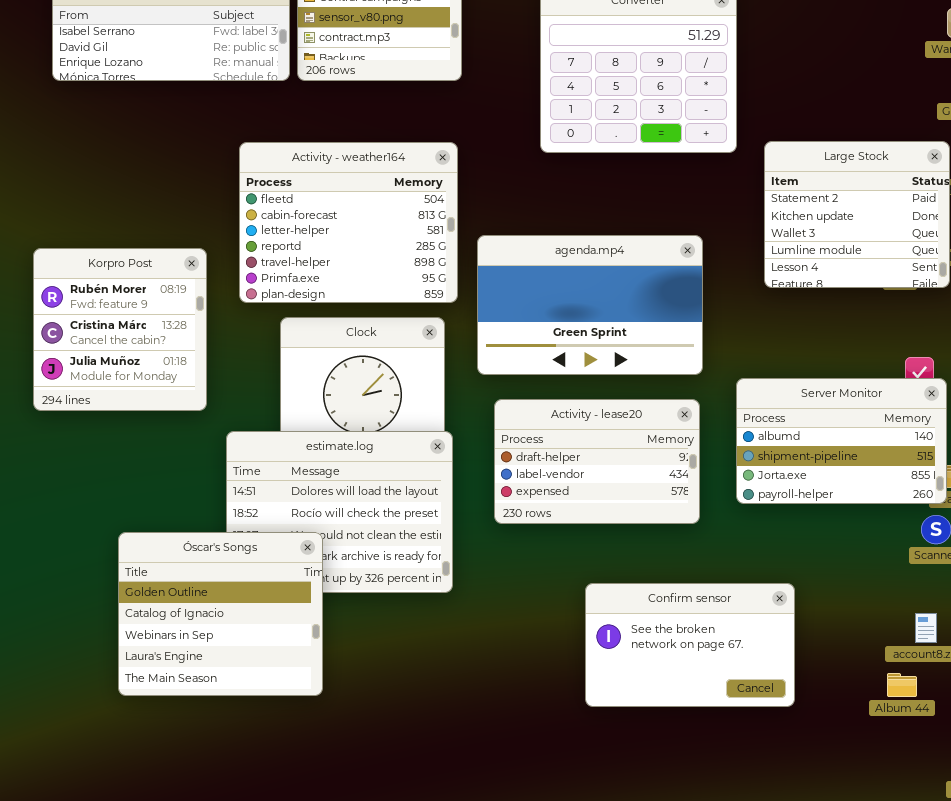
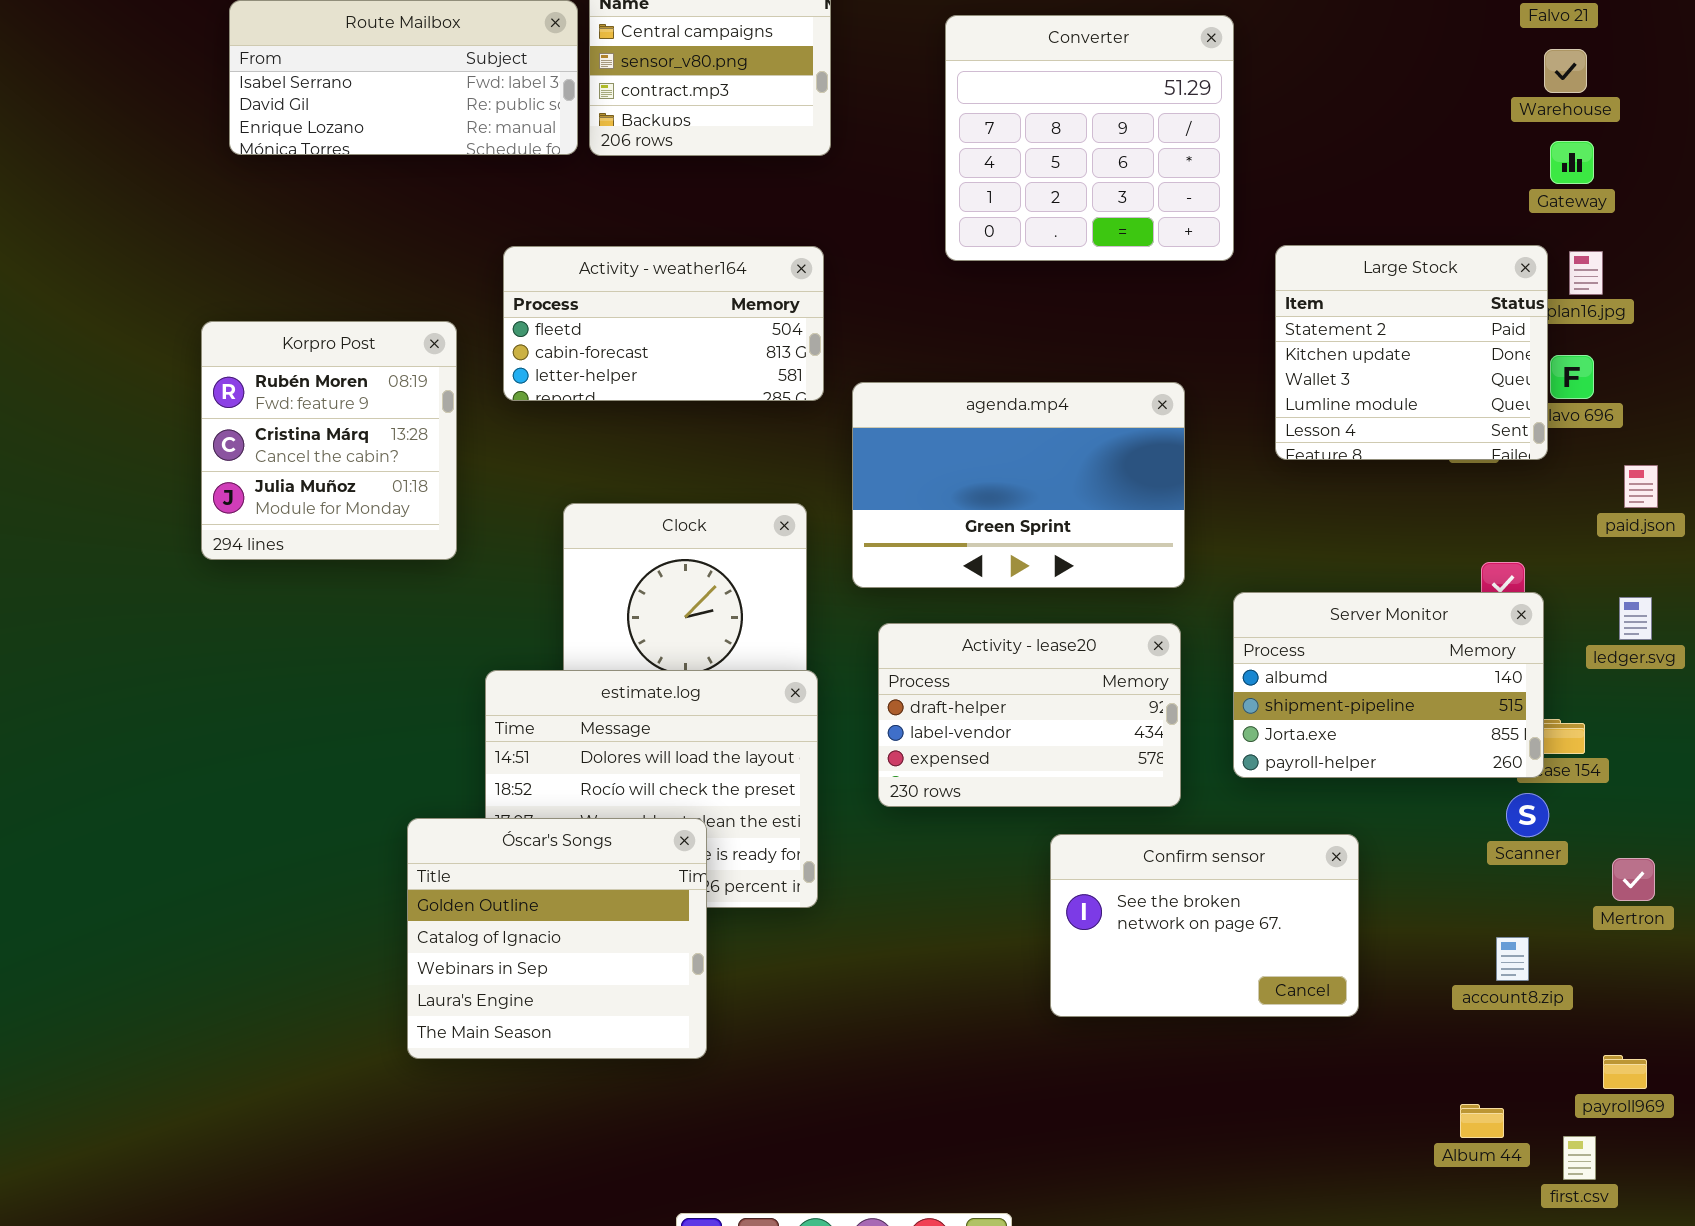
Activity - weather164: [239,142,458,303] -> [503,246,824,401], resized
Korpro Post: [33,248,207,411] -> [201,321,457,560], moved
Óscar's Songs: [118,532,323,696] -> [407,818,707,1059], moved
Confirm sensor: [585,583,795,707] -> [1050,834,1359,1017], moved
Album 44: [887,673,917,697] -> [1460,1104,1504,1138], moved

